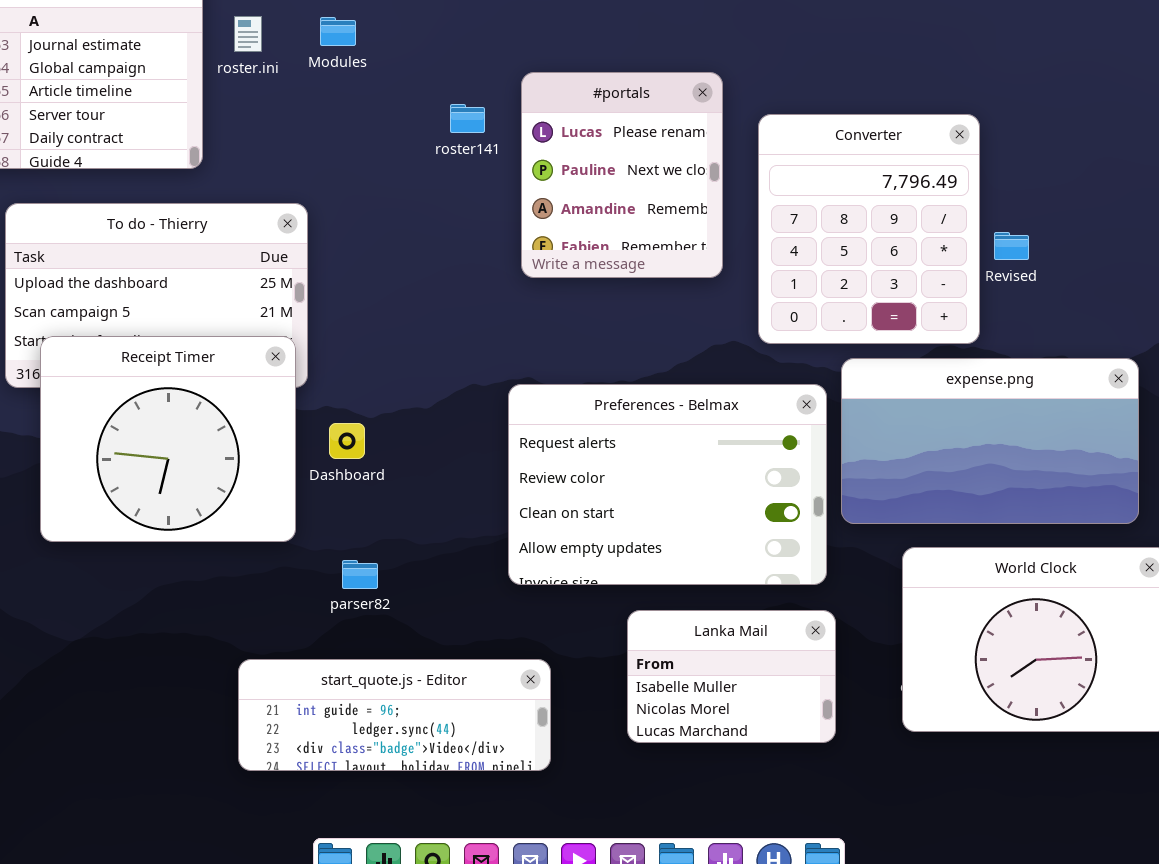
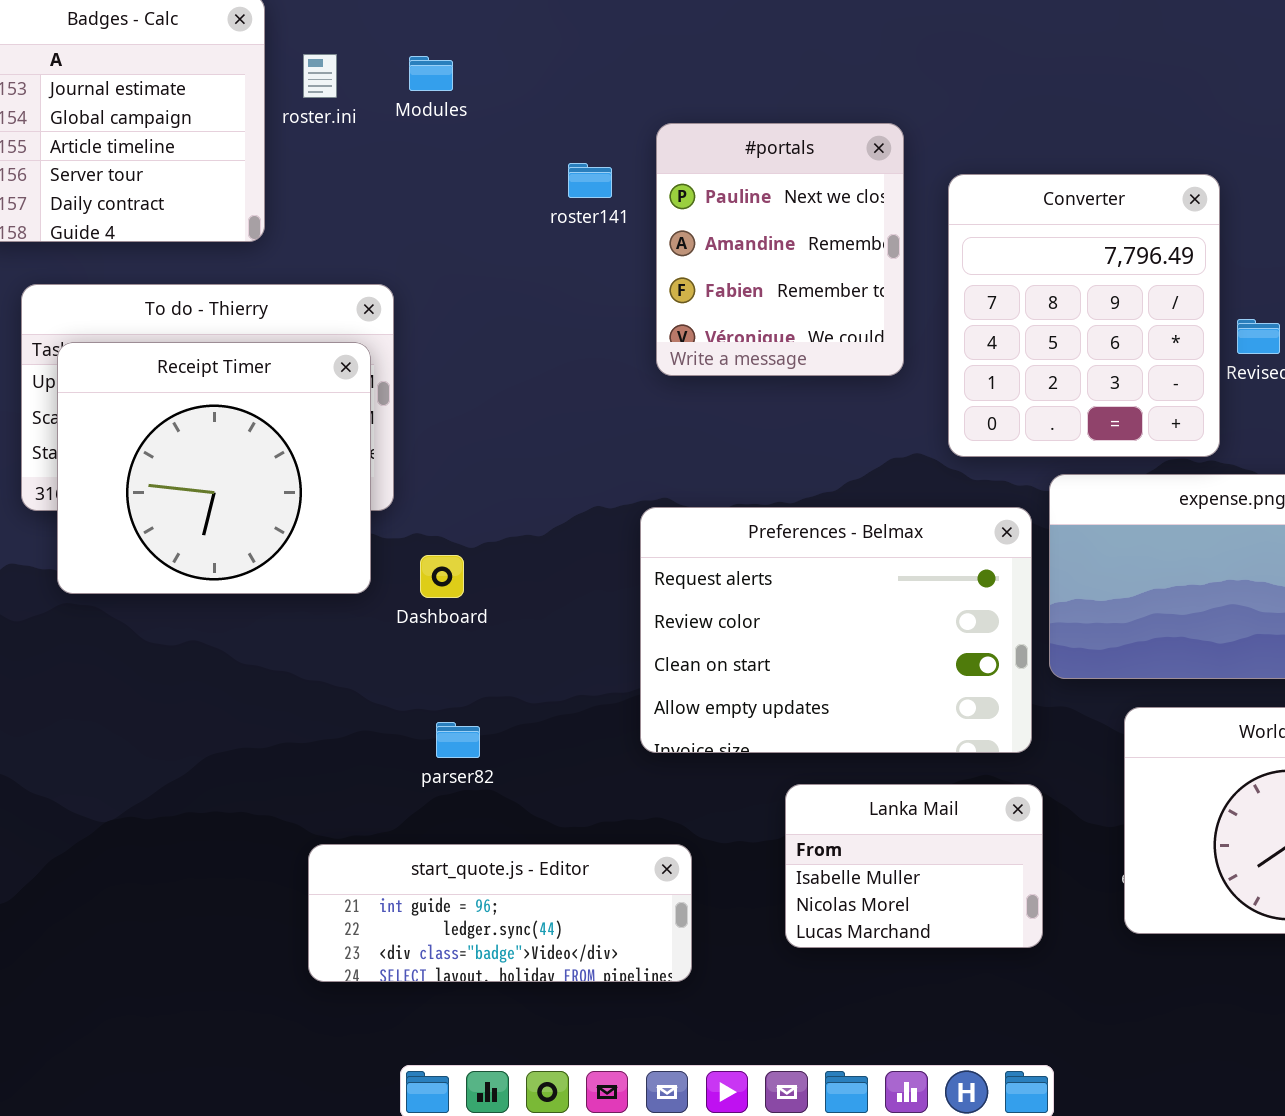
#portals: [521,72,723,278] -> [656,123,904,376], scrolled down 1 row
Receipt Timer: [40,336,296,542] -> [57,342,371,594], moved

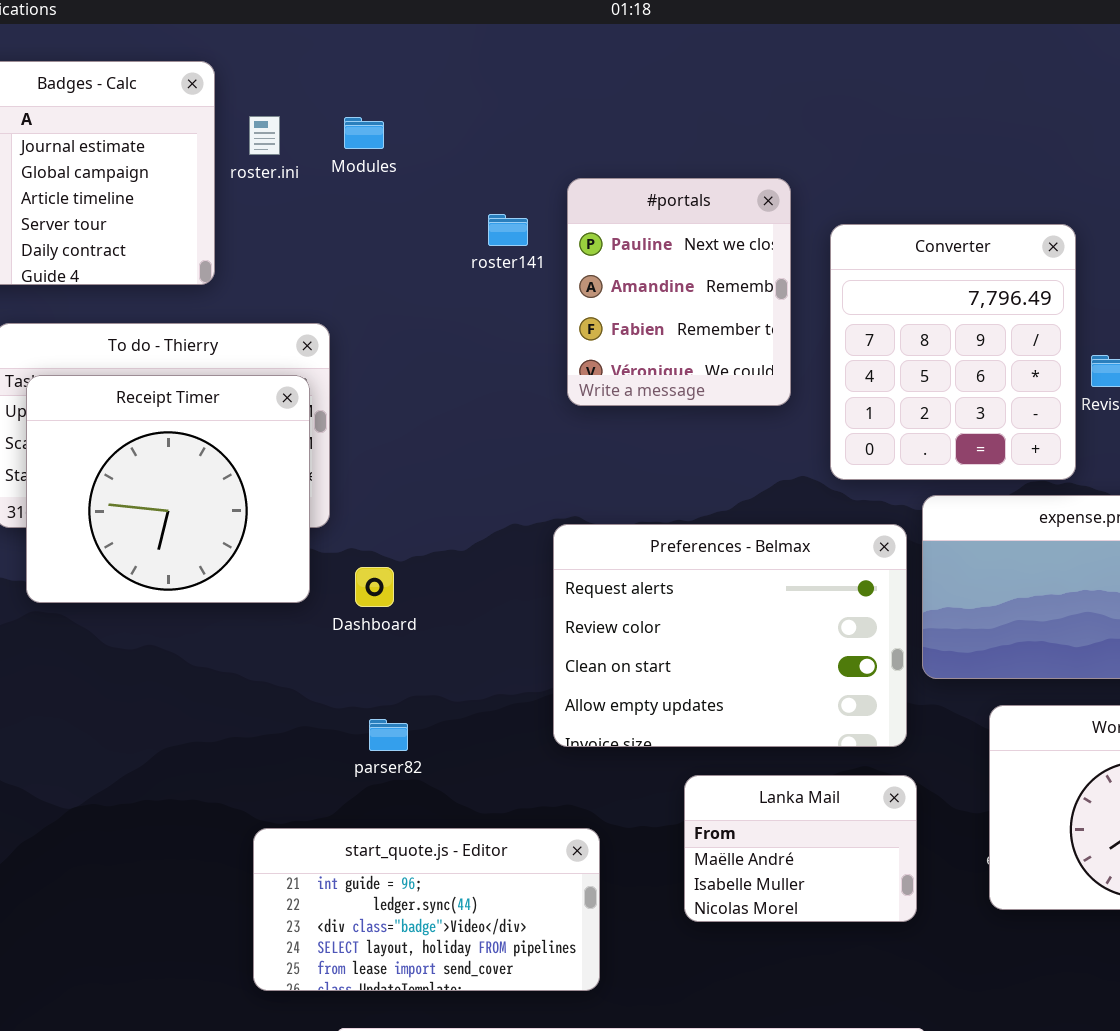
Lanka Mail: [785,784,1043,948] -> [684,775,917,922], scrolled up 1 row
start_quote.js - Editor: [308,844,692,982] -> [253,828,600,991], resized

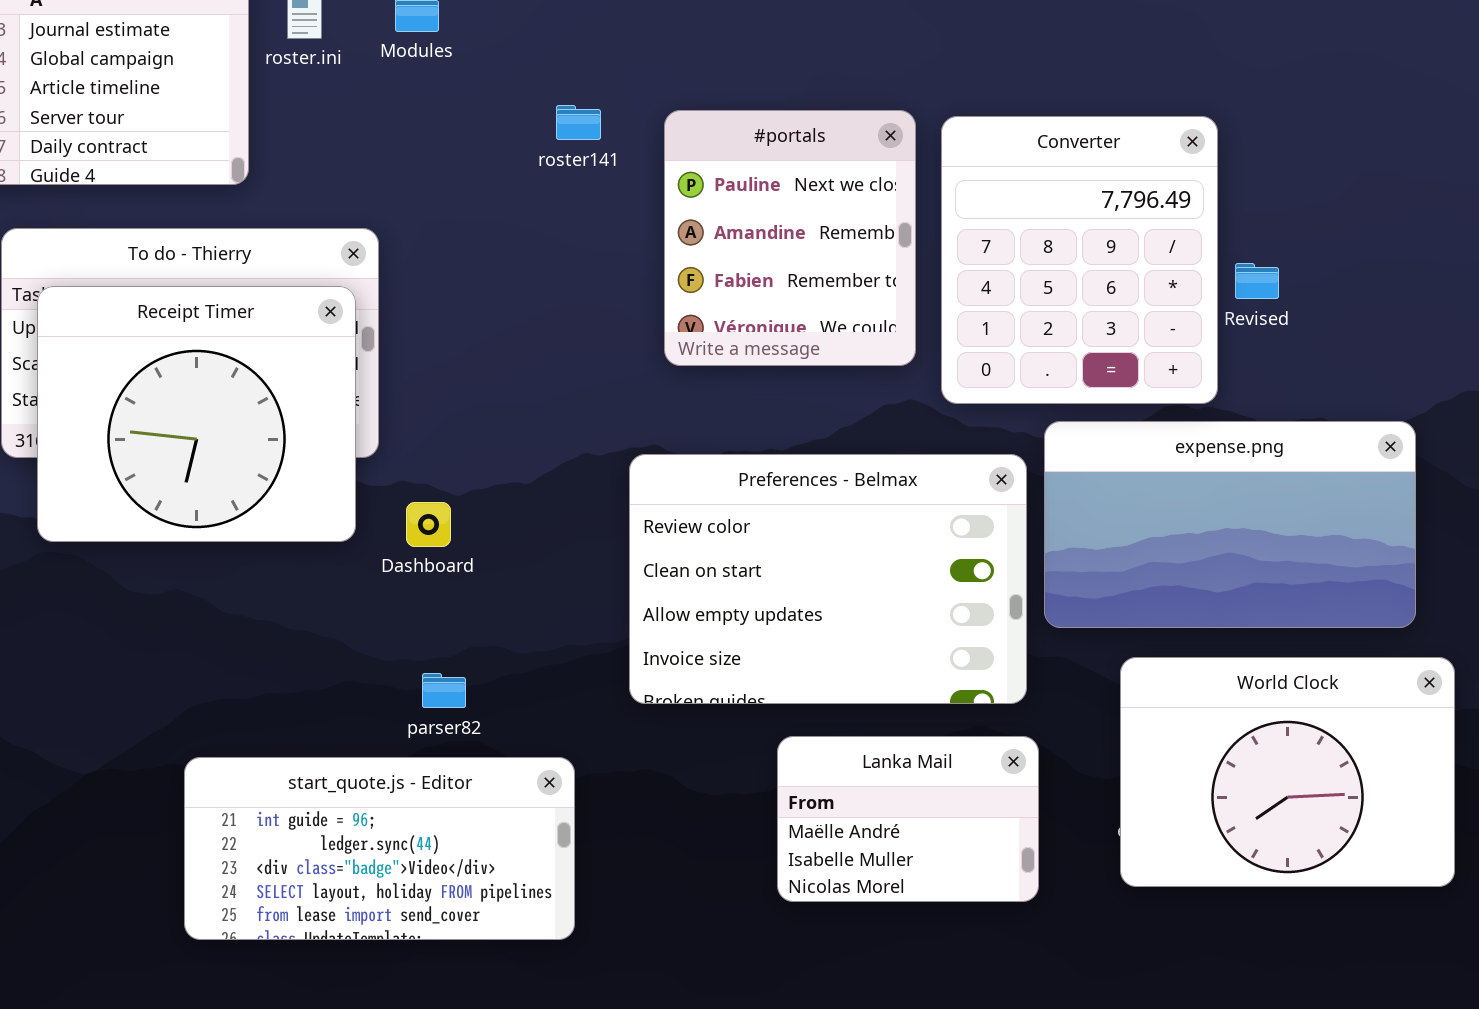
#portals: [567,178,791,406] -> [664,110,916,366], moved
Preferences - Belmax: [553,524,907,747] -> [629,454,1027,704], scrolled down 1 row
start_quote.js - Editor: [253,828,600,991] -> [184,757,575,940], moved

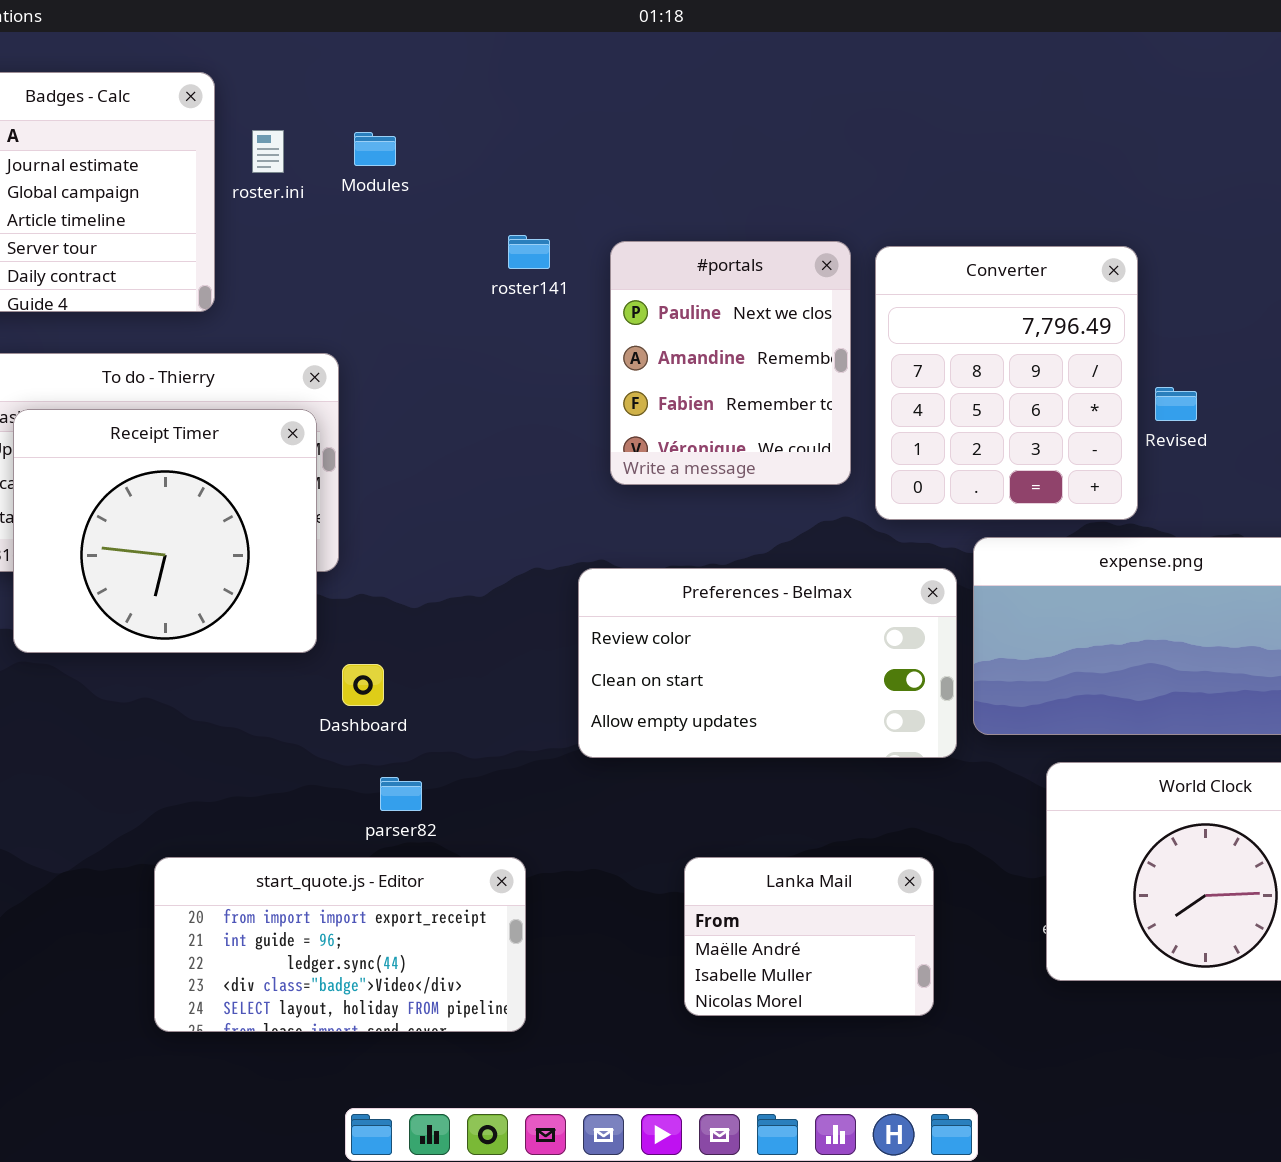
Preferences - Belmax: [629,454,1027,704] -> [578,568,957,758], resized
Dashboard: [406,502,451,547] -> [342,664,384,706], moved
Lanka Mail: [777,736,1039,902] -> [684,857,934,1016], moved
start_quote.js - Editor: [184,757,575,940] -> [154,857,526,1032], scrolled up 1 row

